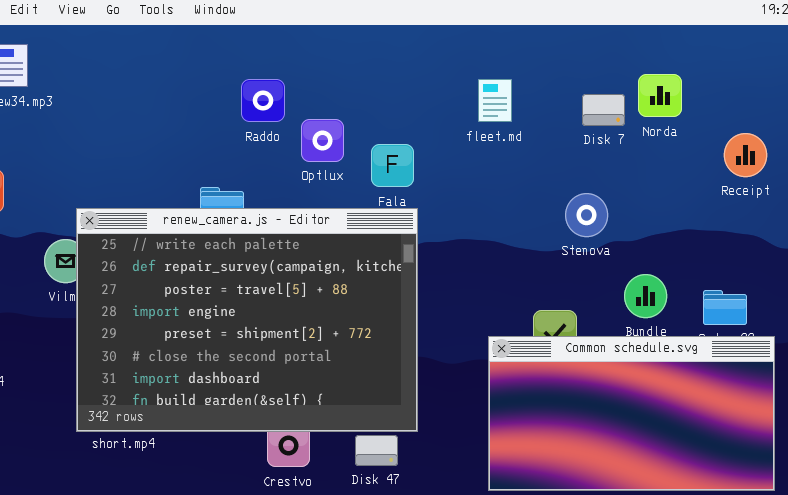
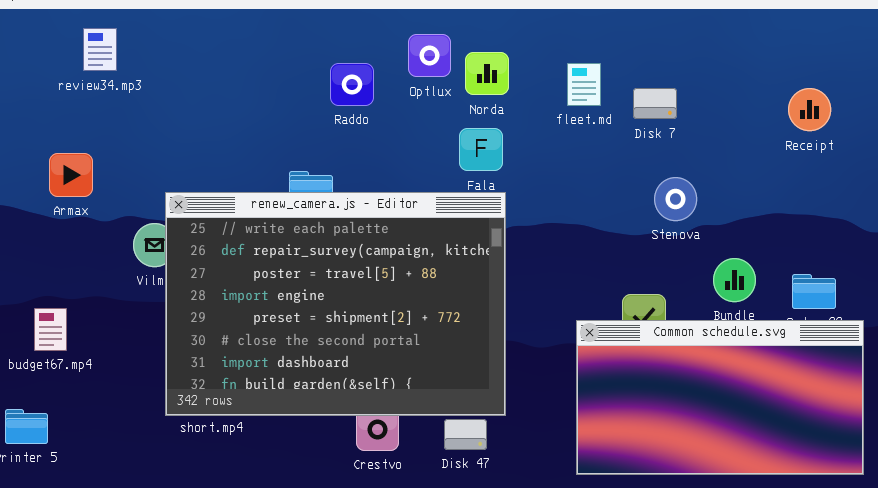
Norda: [638,74,682,117] -> [465,52,509,95], moved
Disk 7: [582,94,625,126] -> [633,88,677,119], moved
Optlux: [301,119,344,162] -> [408,34,451,77], moved
Receipt: [724,133,767,177] -> [788,88,831,131], moved

